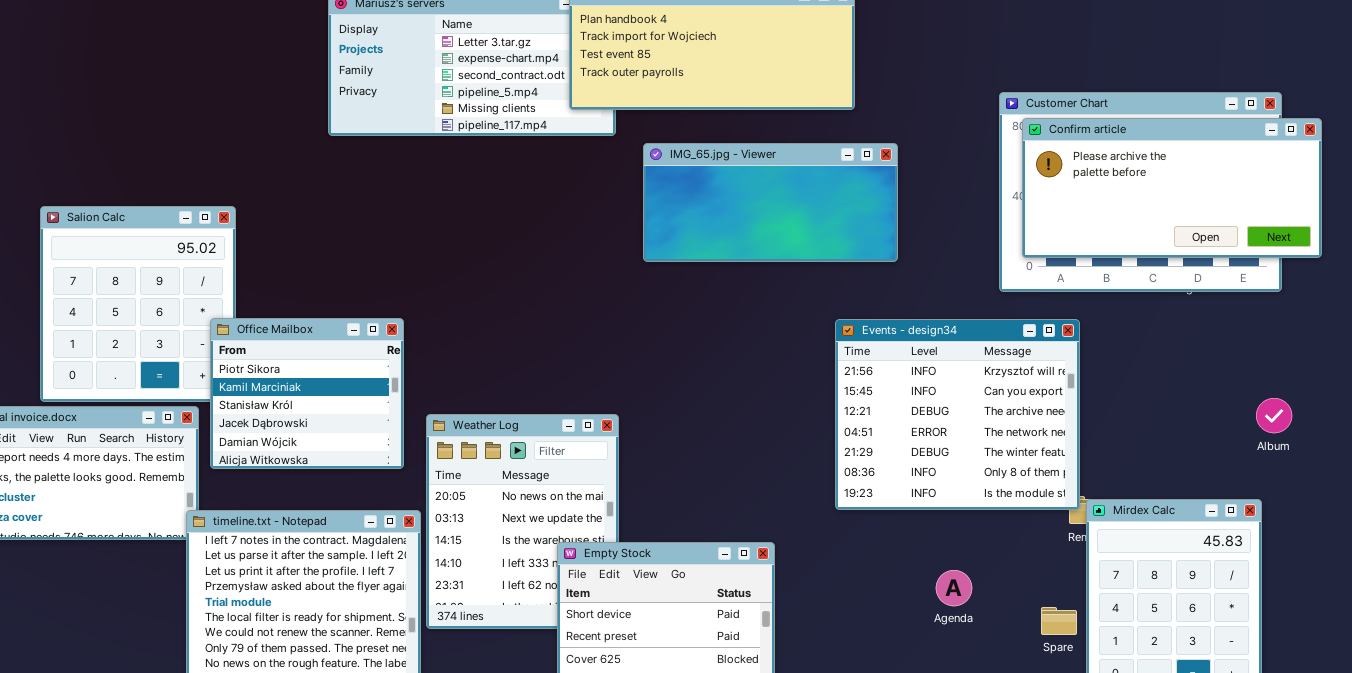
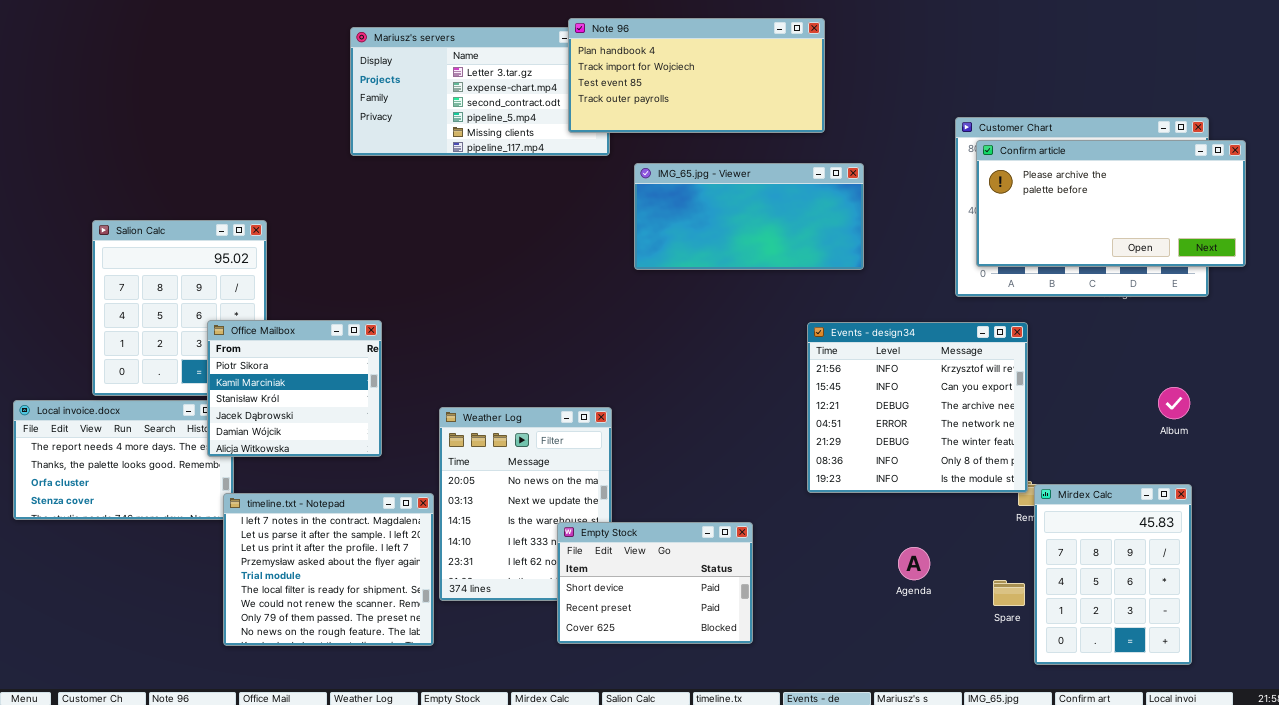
Office Mailbox: [210,318,404,469] -> [207,320,382,457], moved
Album: [1256,398,1292,433] -> [1158,387,1190,419], moved

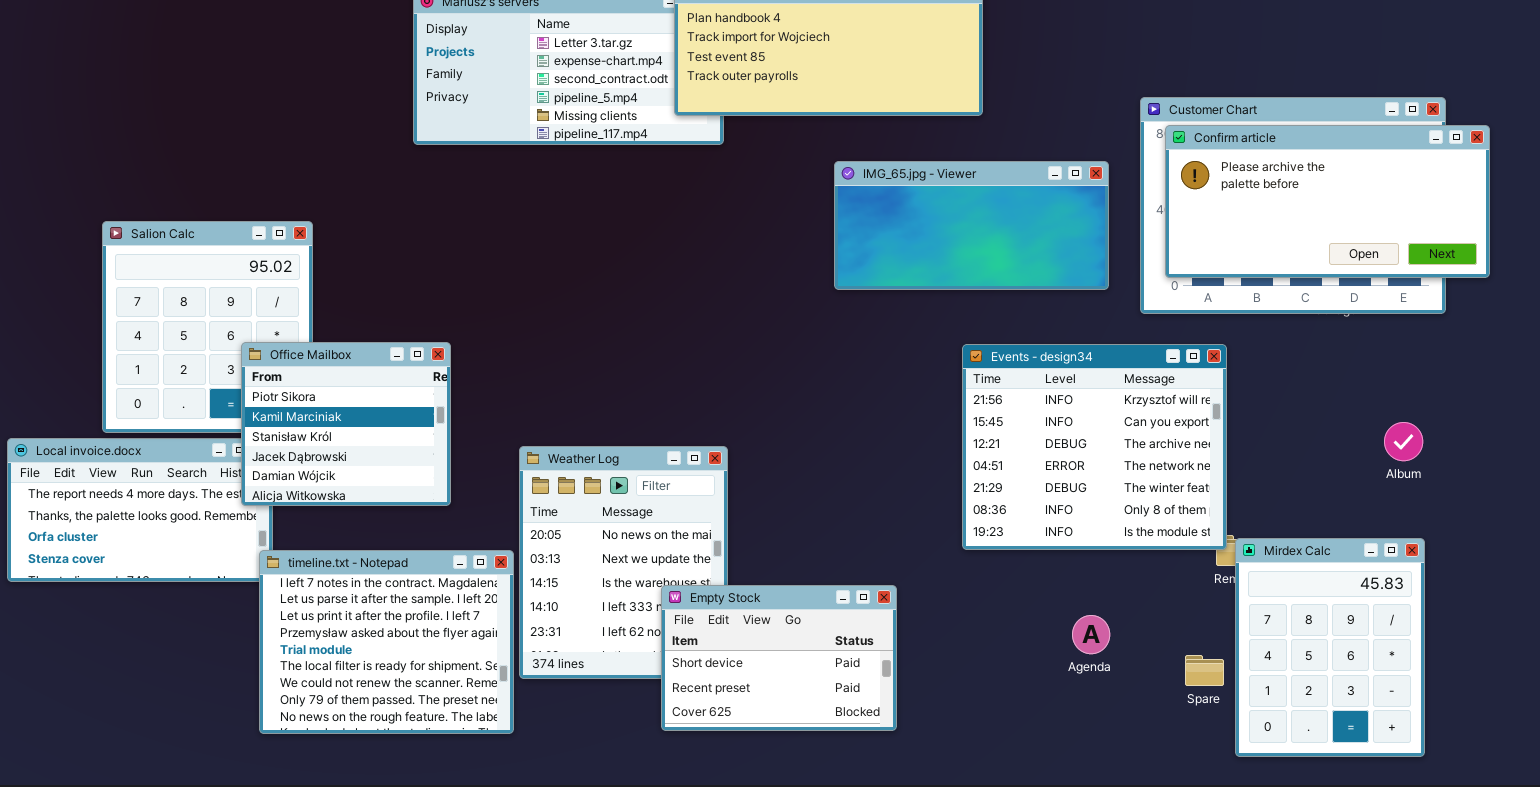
IMG_65.jpg - Viewer: [634,163,864,270] -> [834,161,1109,290], moved

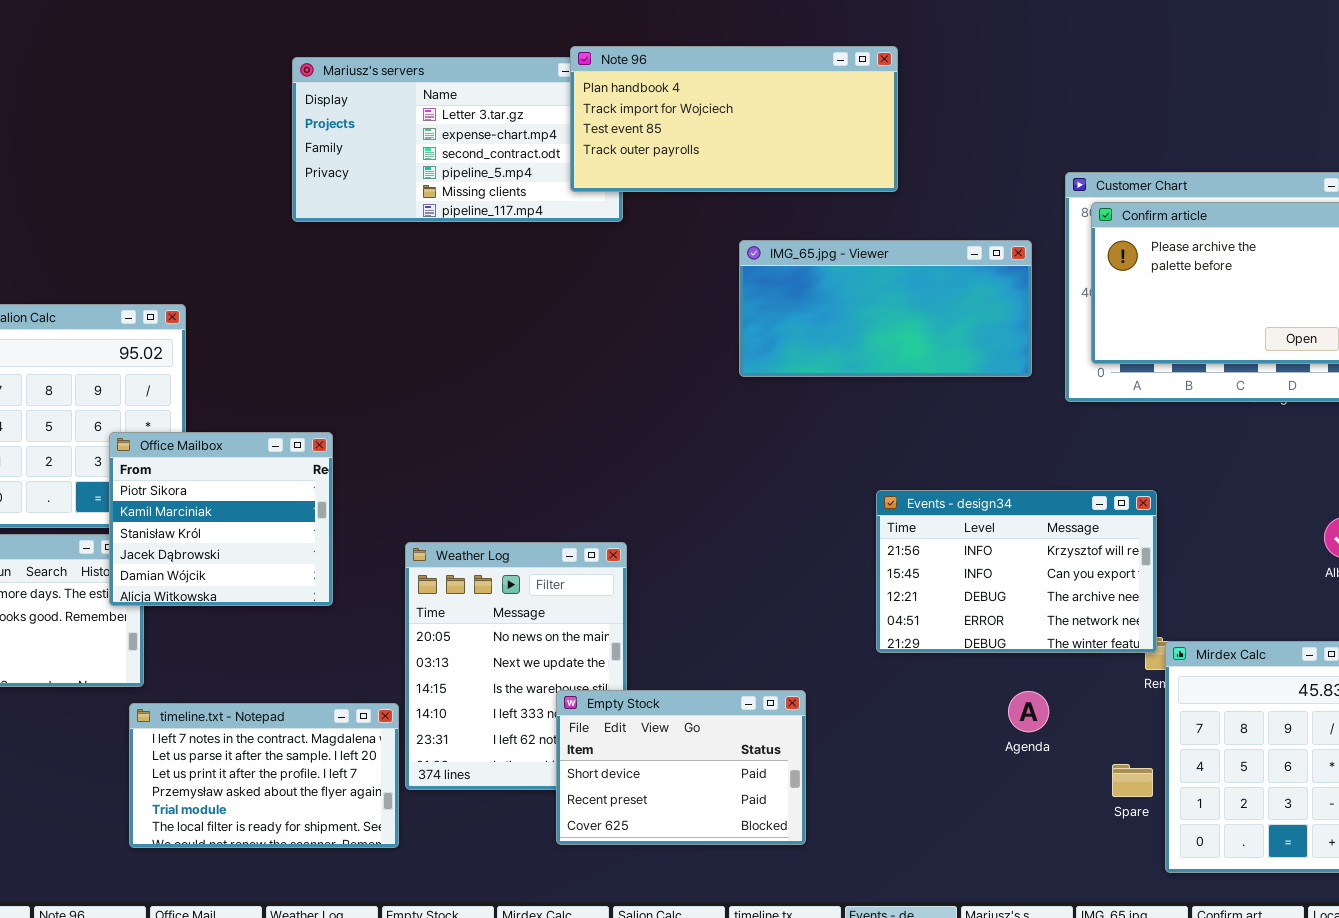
Events - design34: [962,344,1227,550] -> [876,490,1157,653], resized
timeline.txt - Notepad: [259,550,514,734] -> [129,703,399,848], resized
Agenda: [1072,615,1110,654] -> [1008,691,1049,732], moved

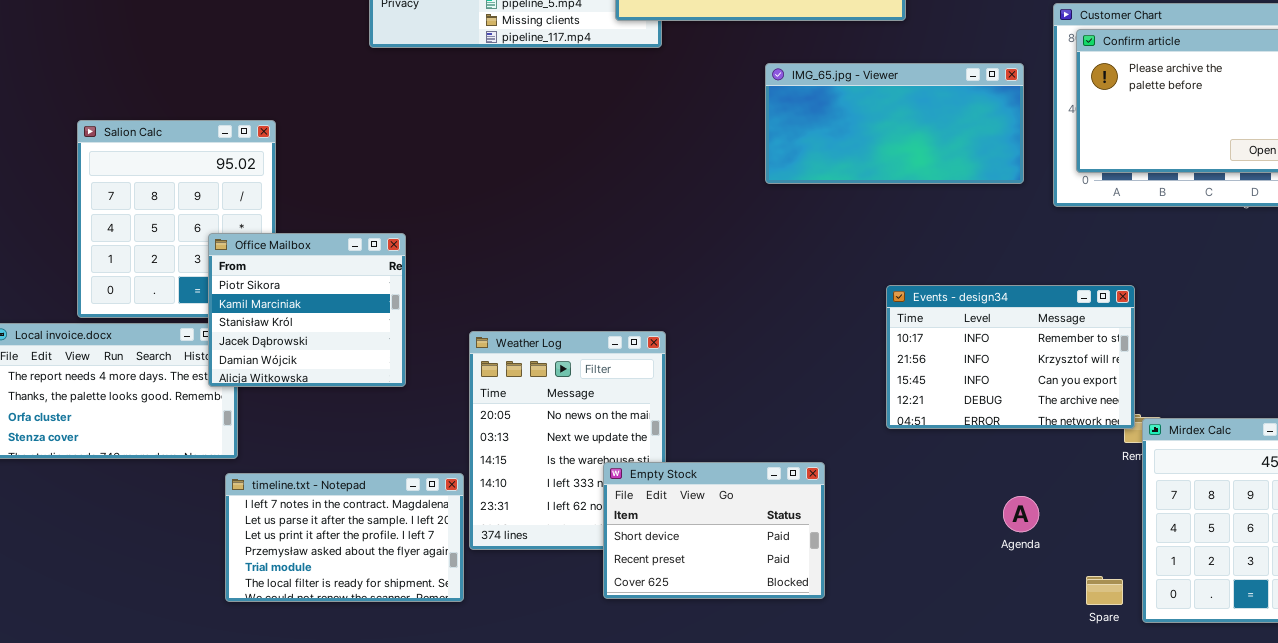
Events - design34: [876,490,1157,653] -> [886,285,1135,429], scrolled up 1 row
Agenda: [1008,691,1049,732] -> [1003,496,1039,532], moved
Spare: [1112,764,1153,797] -> [1086,576,1123,605], moved

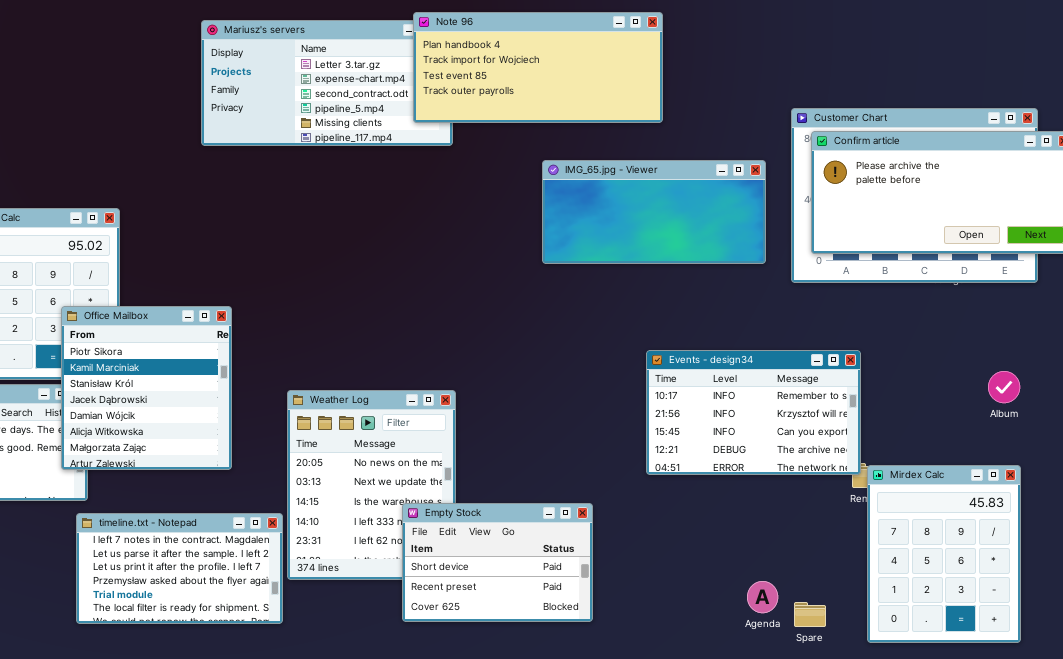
Office Mailbox: [208,233,406,387] -> [61,306,232,470], resized
Agenda: [1003,496,1039,532] -> [747,581,778,613], moved
Spare: [1086,576,1123,605] -> [794,602,826,627], moved

